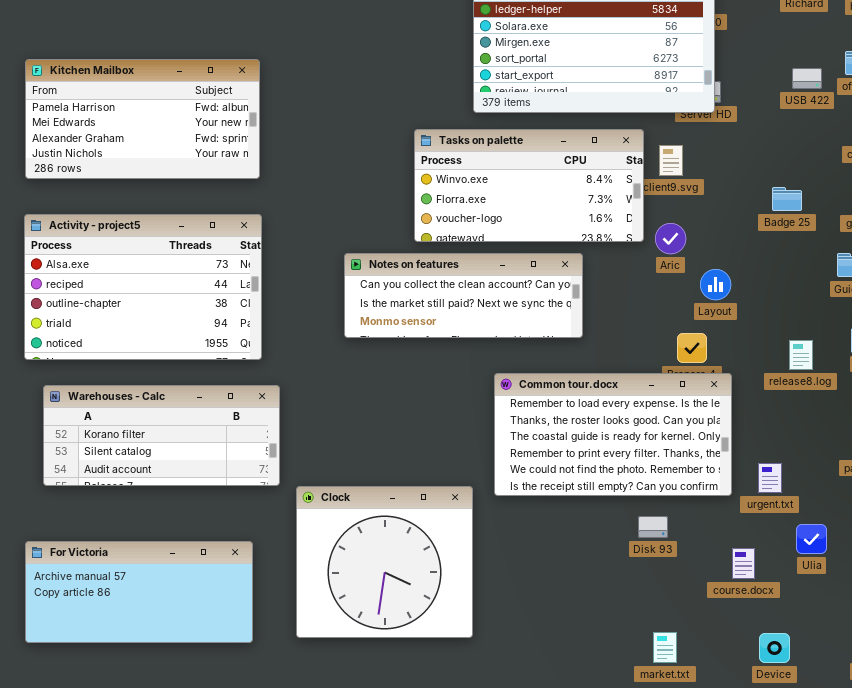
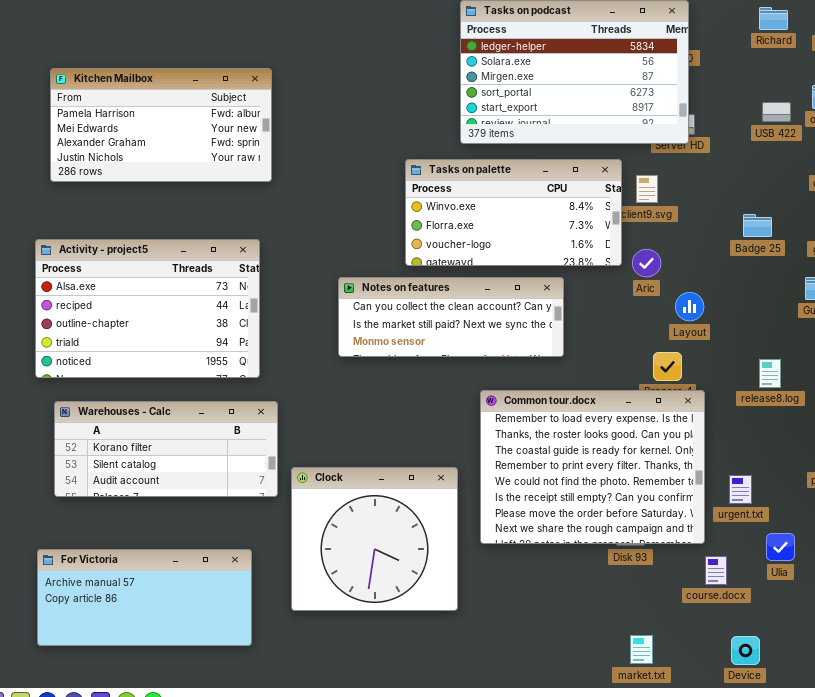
Kitchen Mailbox: [25,59,260,179] -> [50,68,272,182], moved
Common tour.docx: [494,373,732,496] -> [480,390,705,544], resized
Clock: [296,486,473,638] -> [291,467,458,611], moved

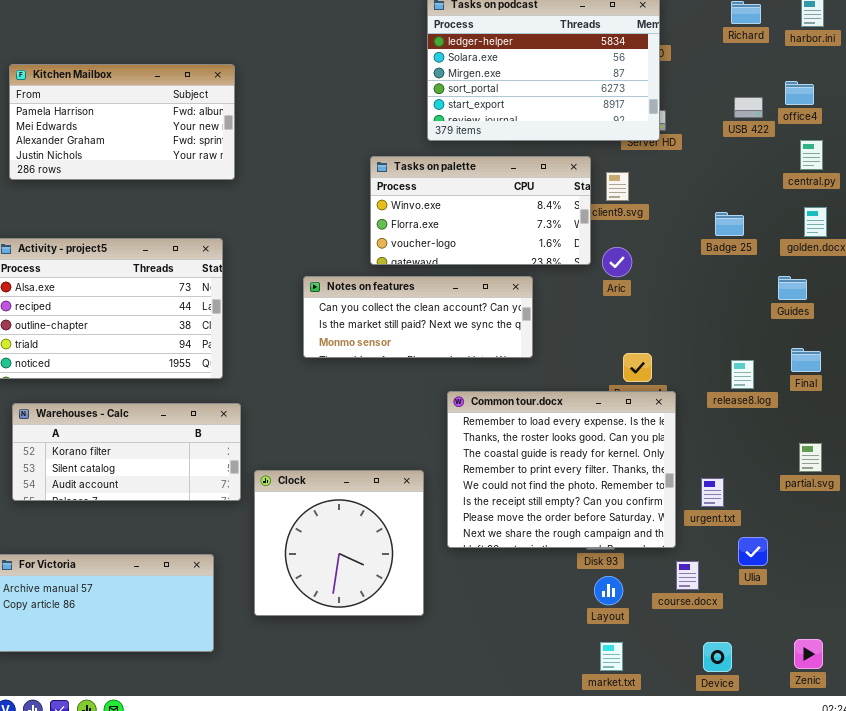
Layout: [675,292,704,321] -> [594,576,623,605], moved

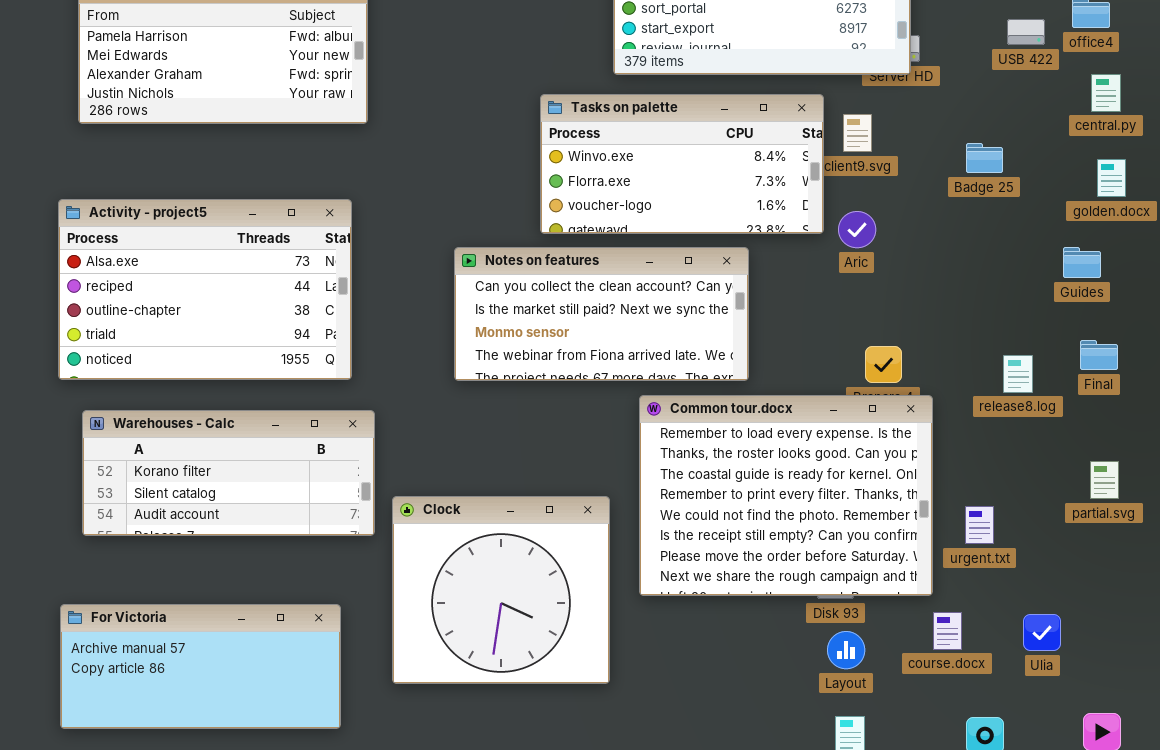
Badge 25: [715,212,744,236] -> [966,143,1003,173], moved
Notes on features: [303,276,533,358] -> [454,247,749,381], resized
Ulia: [738,537,768,566] -> [1023,614,1061,651], moved

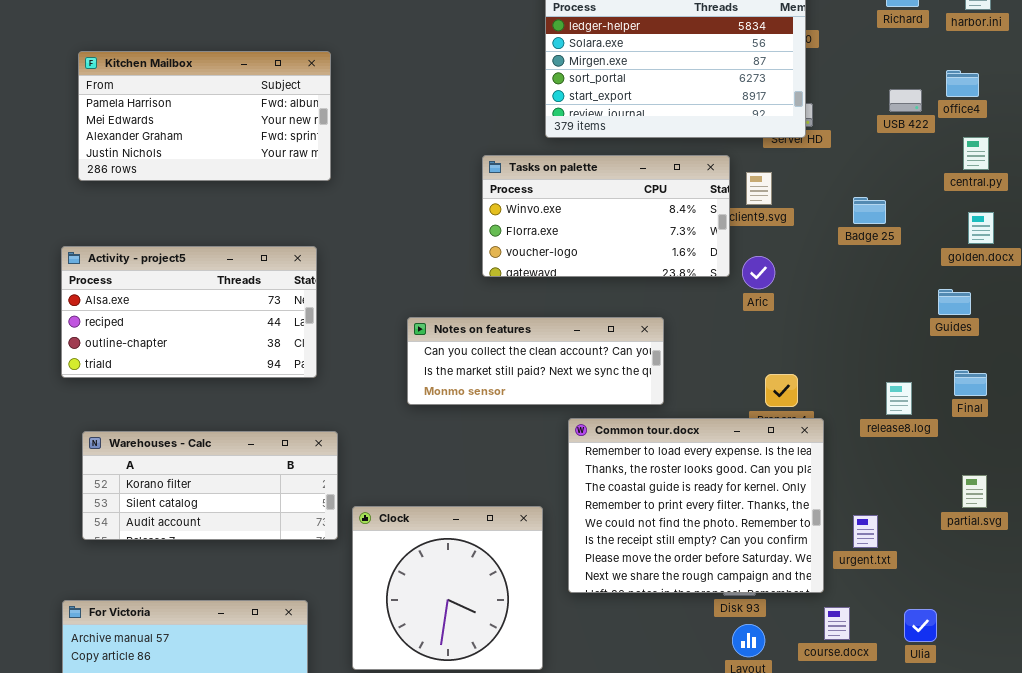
Activity - project5: [58,199,352,380] -> [61,246,317,378], resized
Notes on features: [454,247,749,381] -> [407,317,664,405], resized

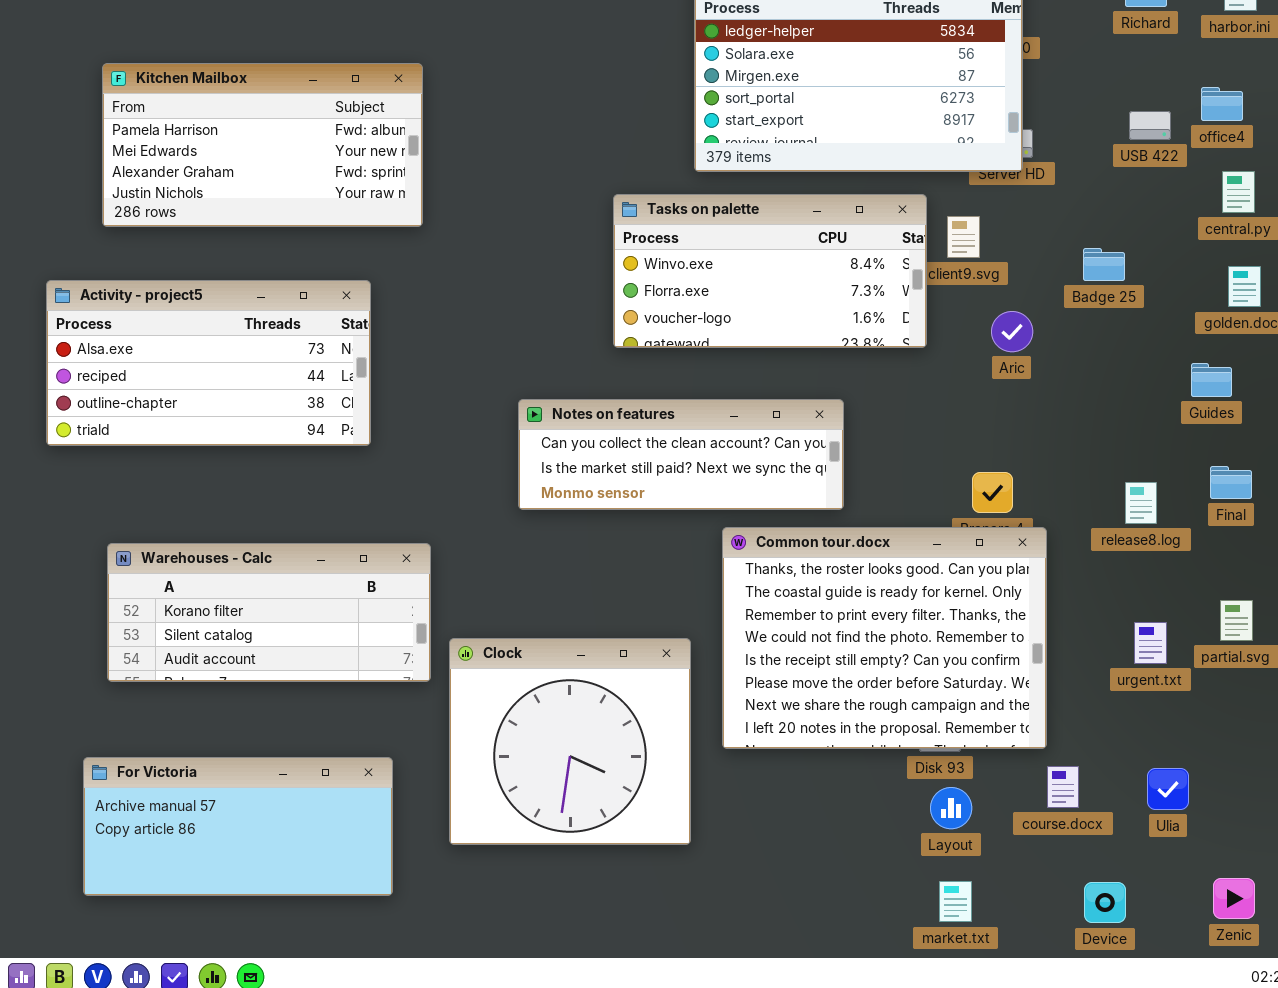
Activity - project5: [61,246,317,378] -> [46,280,371,446], moved
Aric: [742,256,775,289] -> [991,311,1033,352], moved
Common tour.docx: [568,418,824,593] -> [722,527,1047,749], scrolled down 1 row
urgent.txt: [853,515,878,548] -> [1134,622,1167,664], moved

